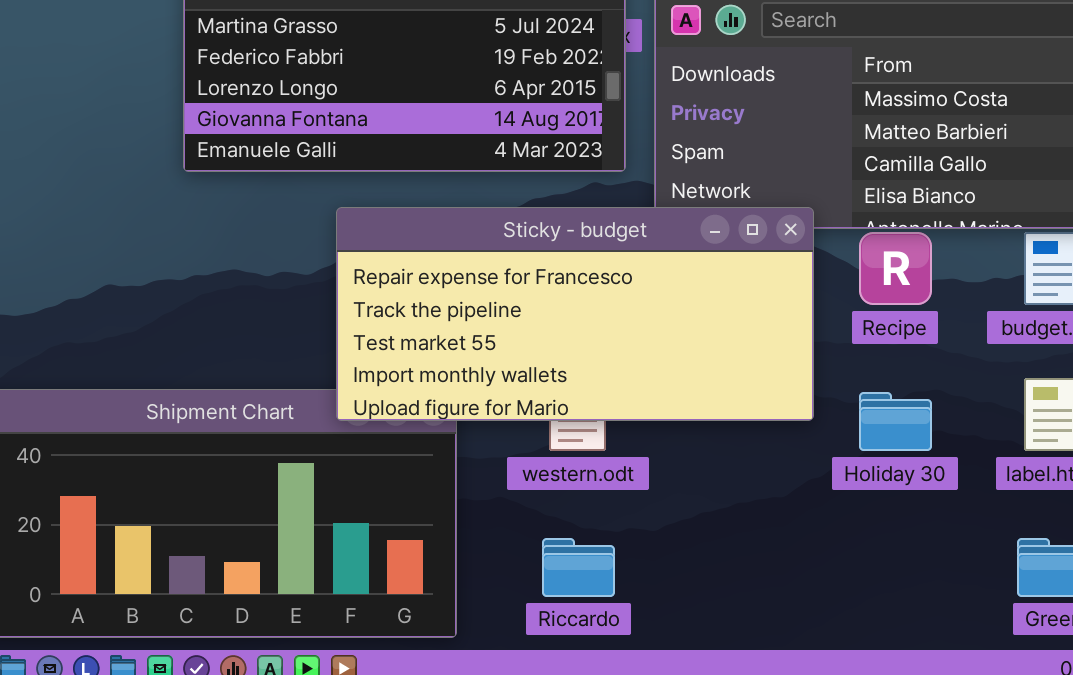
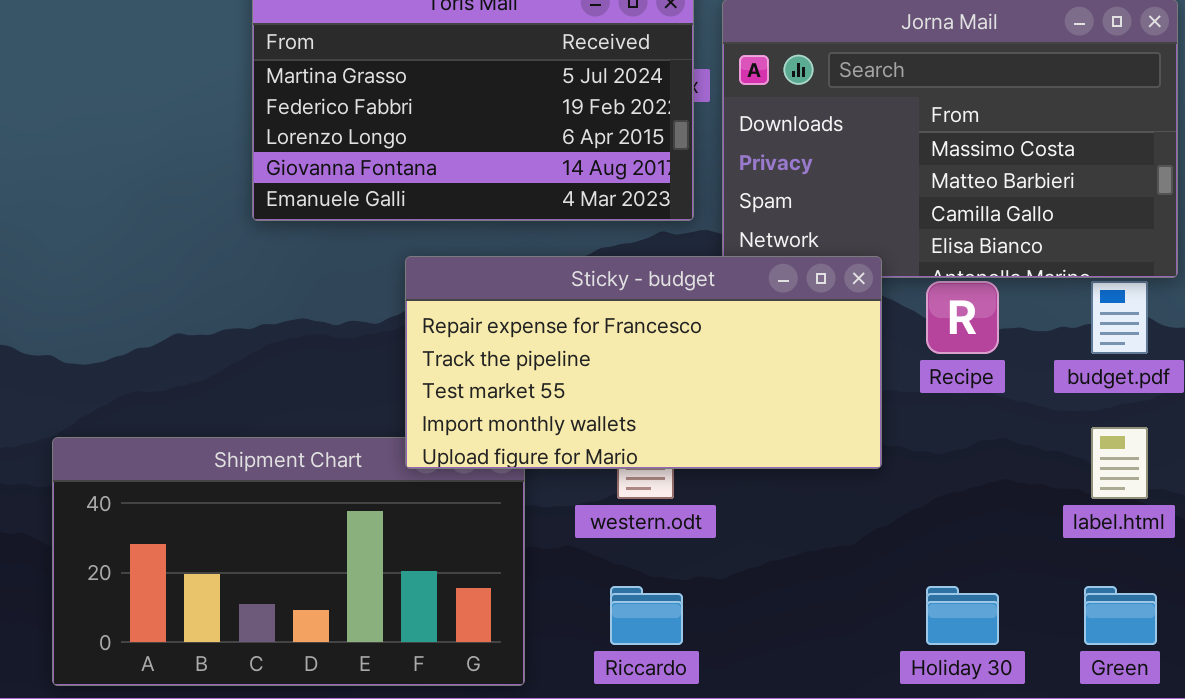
Holiday 30: [859,392,932,451] -> [926,586,999,645], moved

